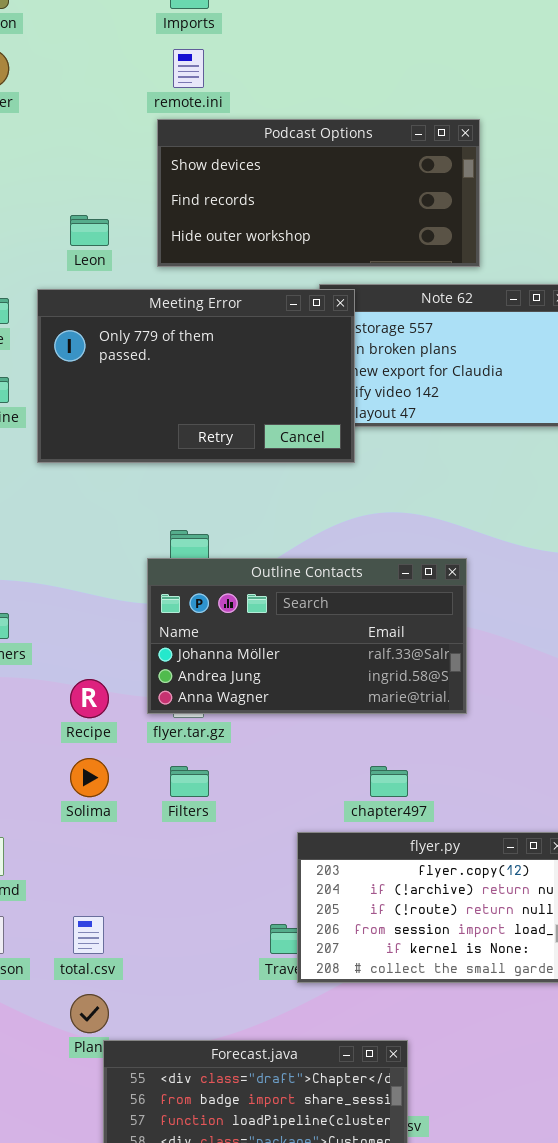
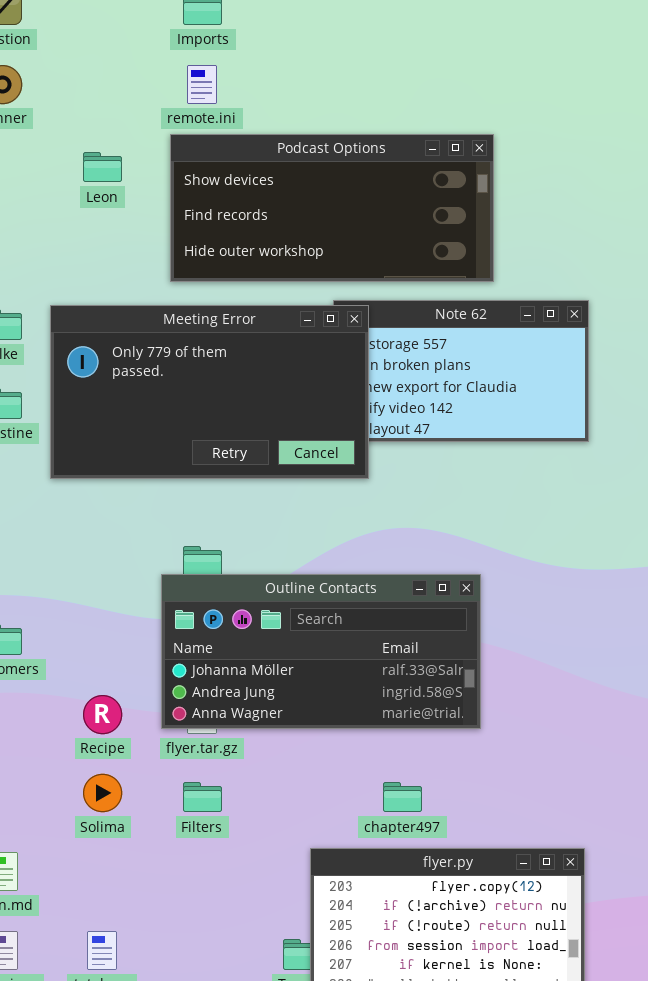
Leon: [70,215,109,246] -> [83,152,122,182], moved

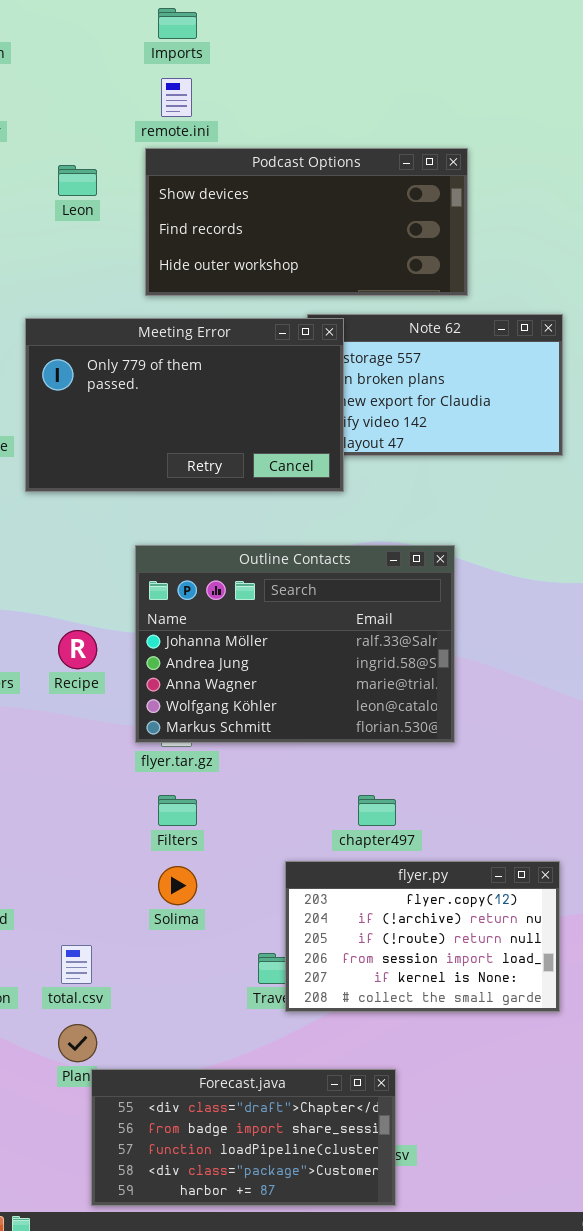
Outline Contacts: [161,574,481,729] -> [135,545,455,743], resized
Recipe: [83,695,122,734] -> [58,630,97,669], moved
Solima: [83,774,122,812] -> [158,866,197,905], moved

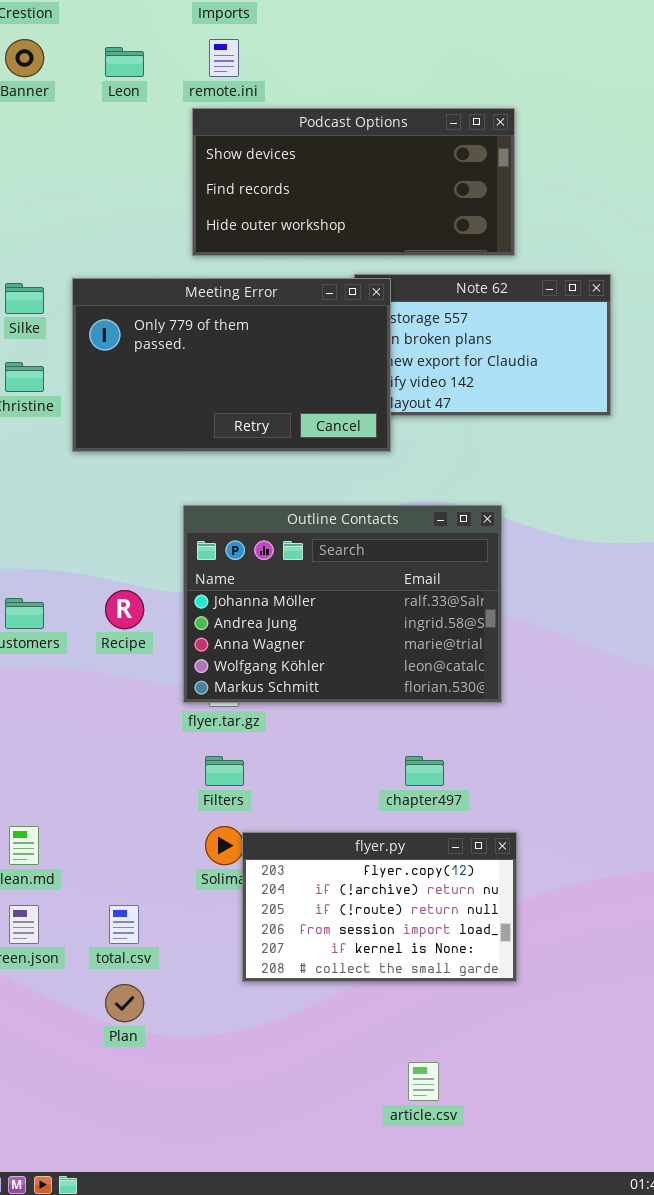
Leon: [58,165,97,196] -> [105,47,144,77], moved
flyer.py: [285,861,560,1012] -> [242,832,517,982], moved
Forecast.java: [91,1069,396,1206] -> none, closed

